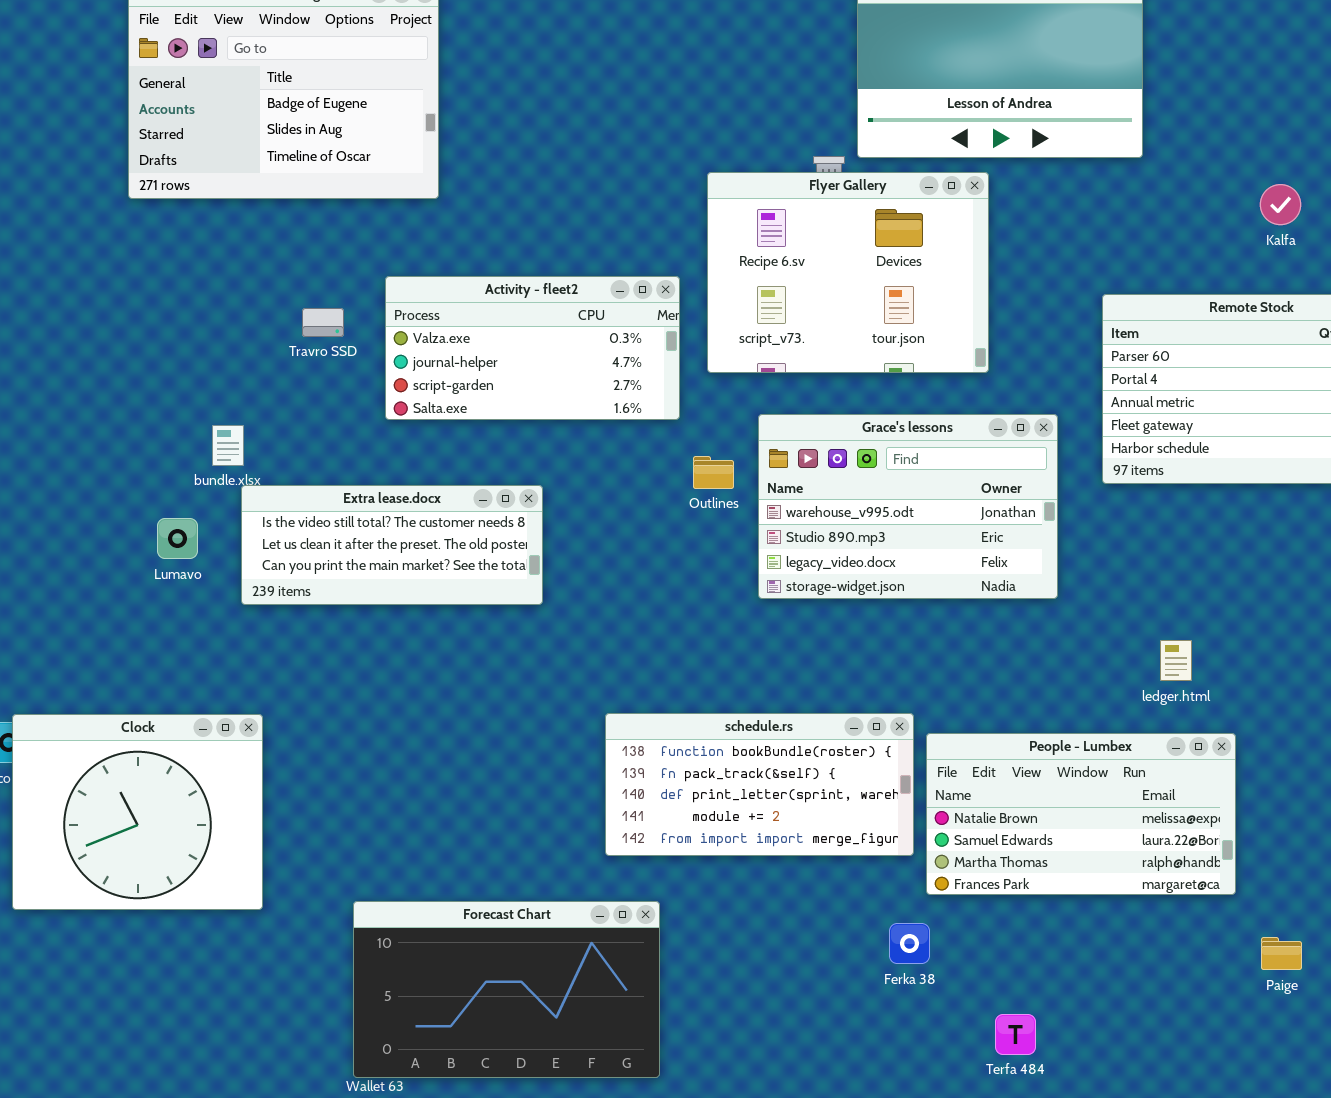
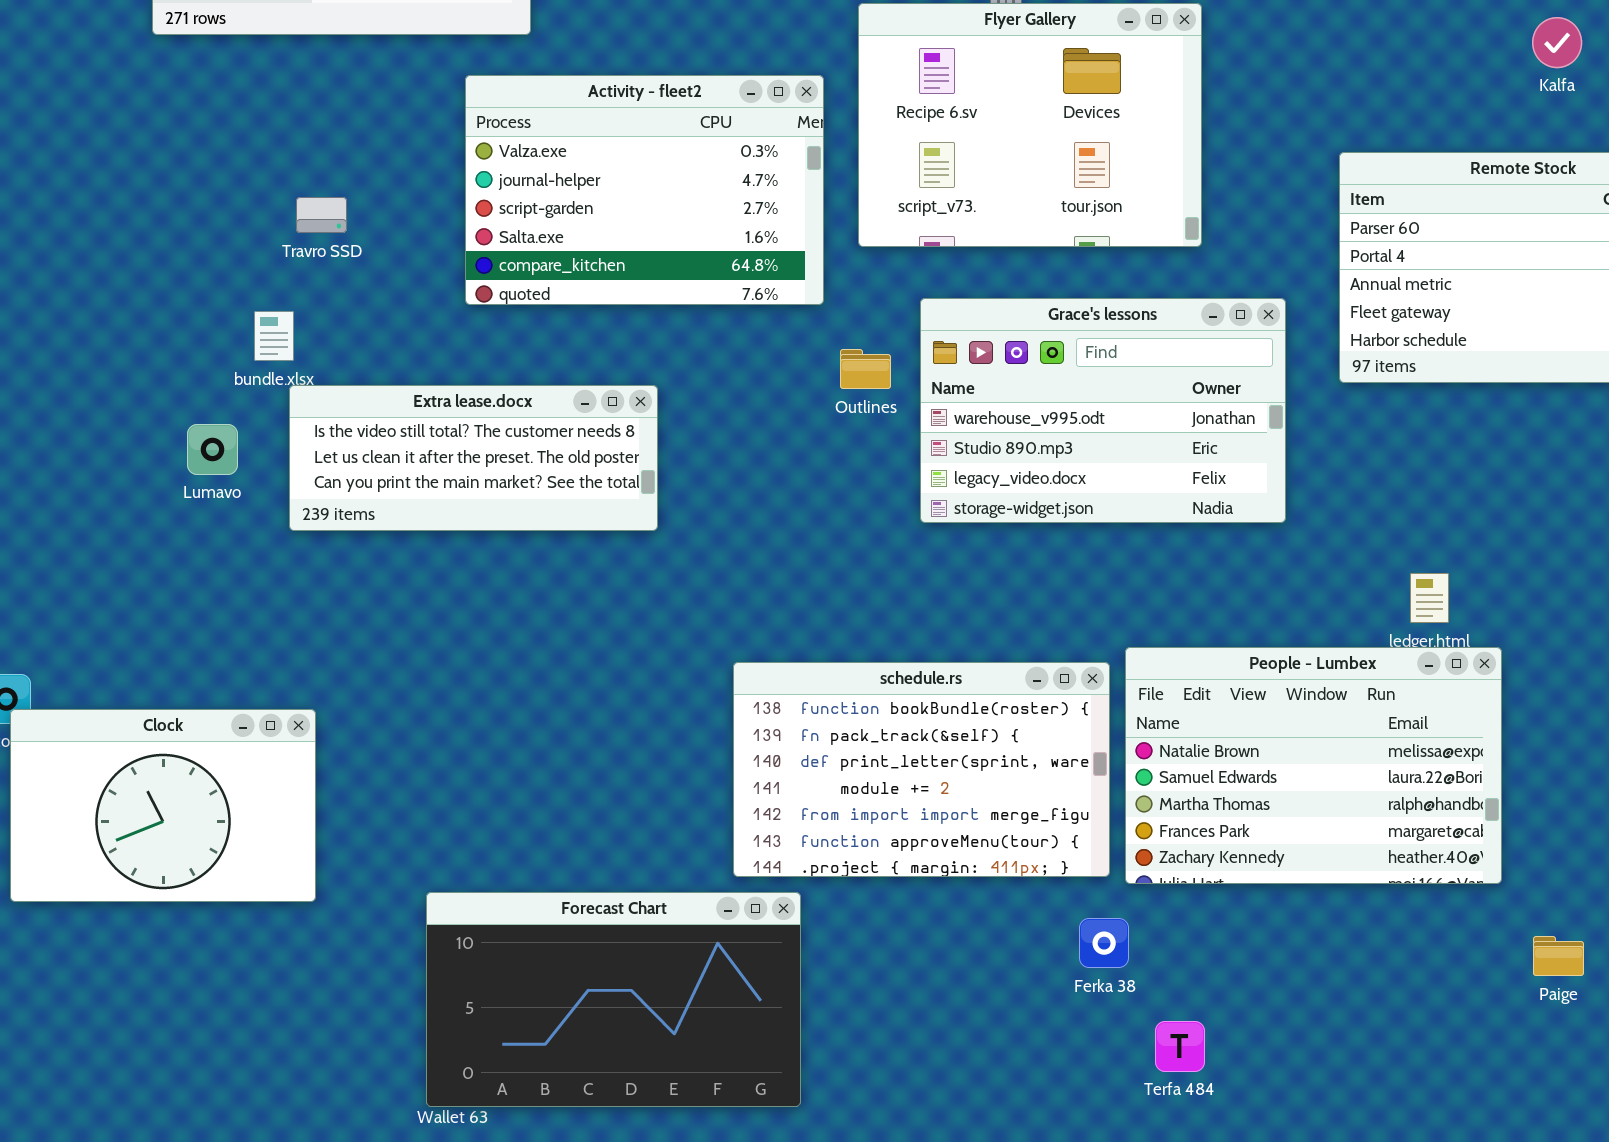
Activity - fleet2: [385,276,680,420] -> [465,75,824,305], resized
Travro SSD: [302,308,344,337] -> [296,197,347,233], moved
schedule.rs: [605,713,914,856] -> [733,662,1110,877], resized
Clock: [12,714,263,910] -> [10,709,316,902], resized
People - Lumbex: [926,733,1236,895] -> [1125,647,1502,884], resized
Terfa 484: [995,1014,1036,1055] -> [1155,1021,1205,1072], moved

